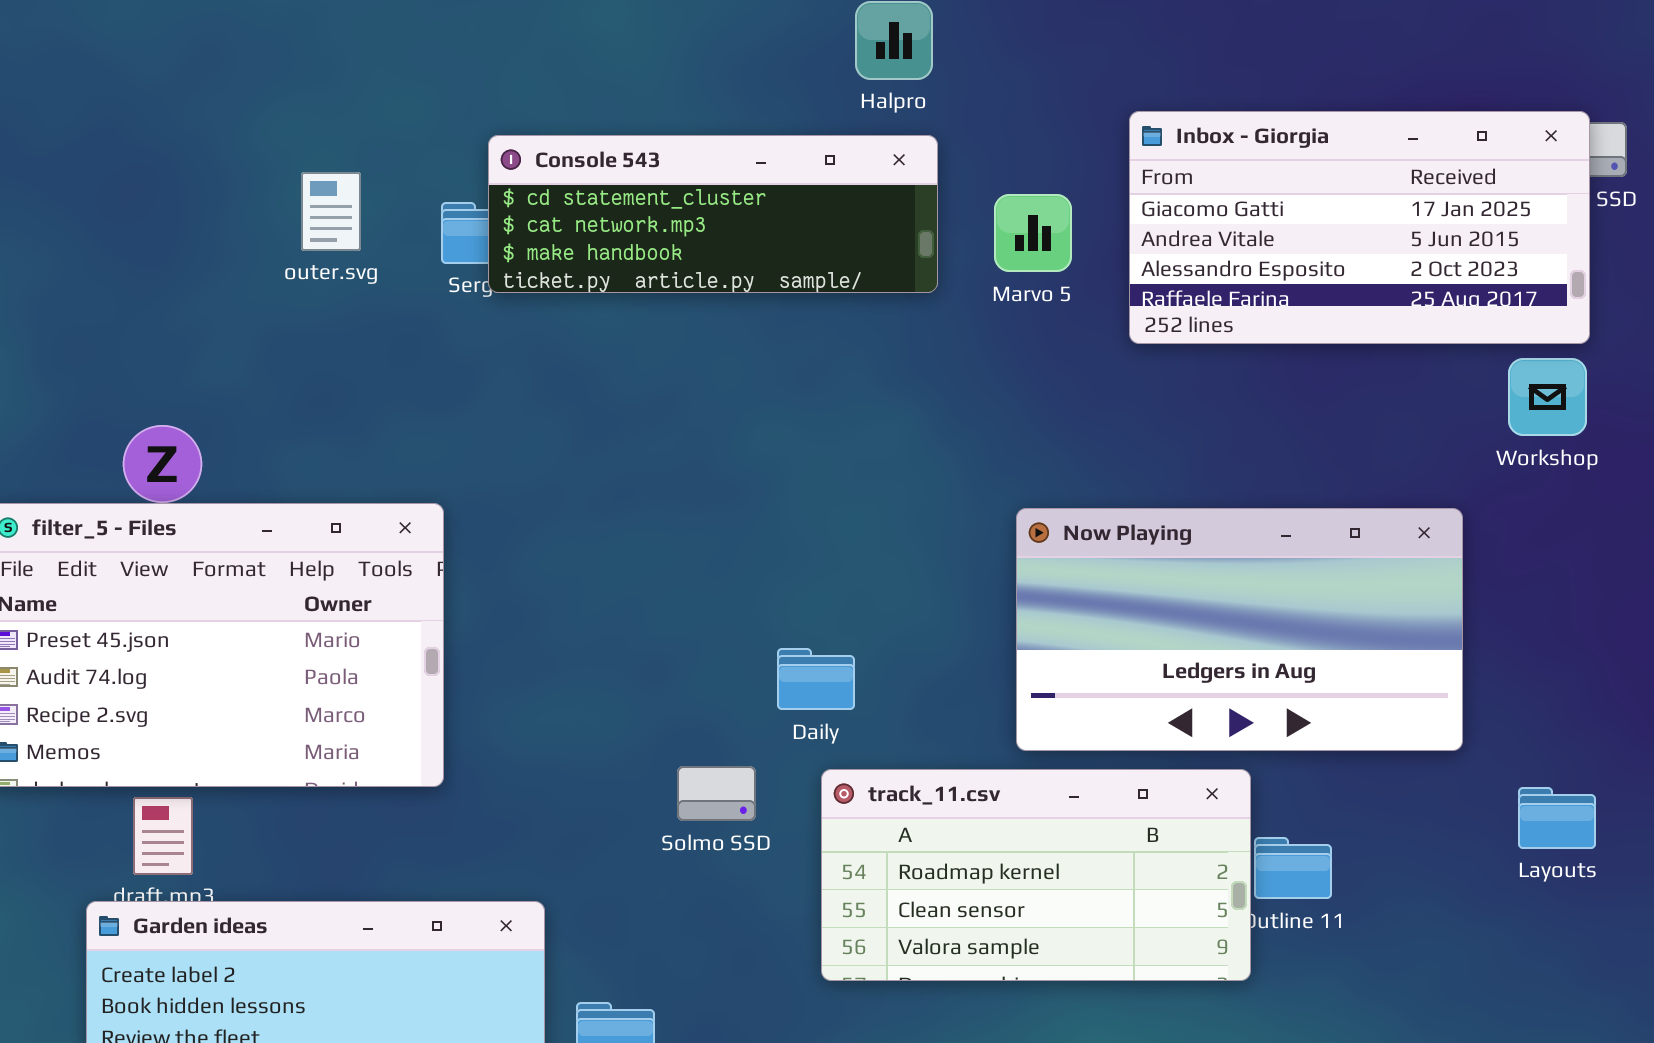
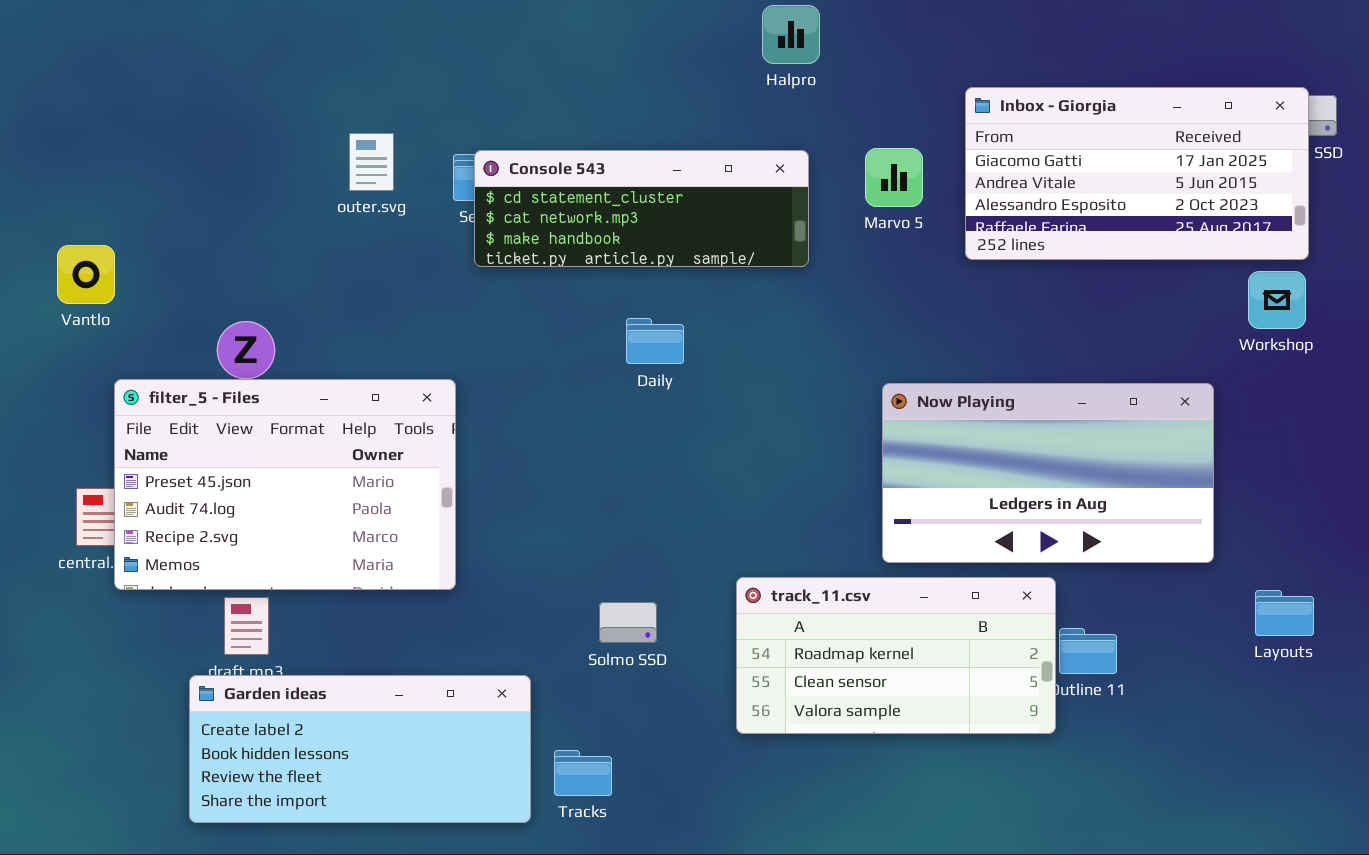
Console 543: [488,135,938,293] -> [474,150,809,267], moved
Daily: [777,648,855,710] -> [626,318,684,364], moved
Solmo SSD: [677,766,756,821] -> [599,602,657,643], moved

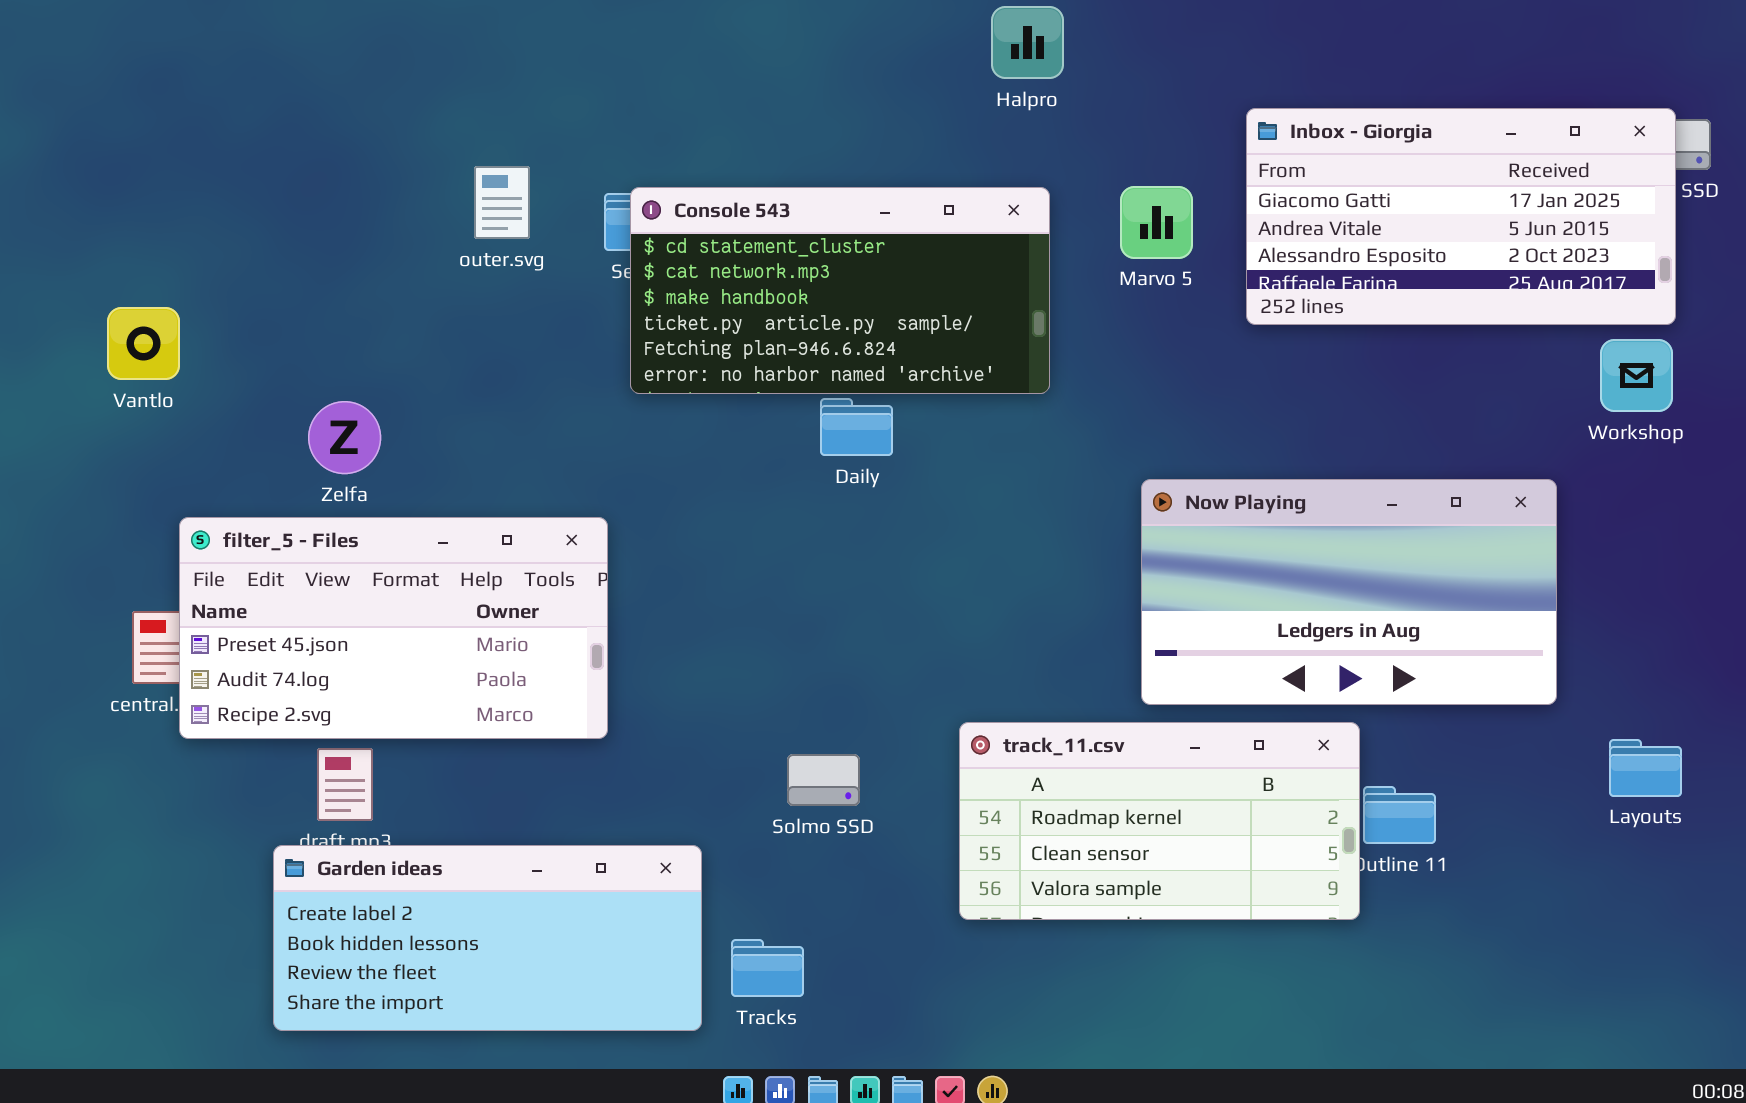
Console 543: [474,150,809,267] -> [630,187,1050,394], resized
filter_5 - Files: [114,379,456,590] -> [179,517,608,739], resized

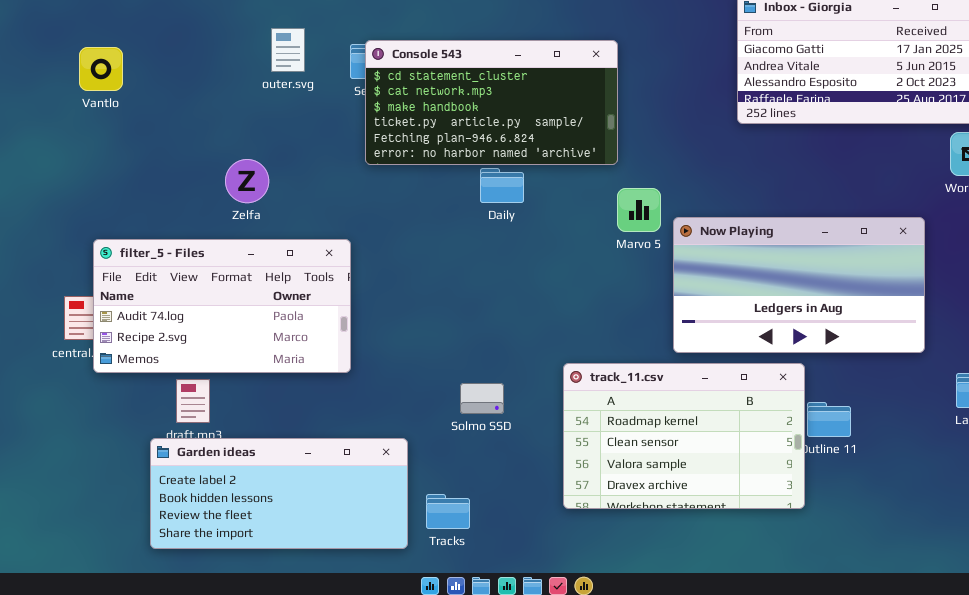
Marvo 5: [1120,186,1193,259] -> [617,188,661,232], moved
Vantlo: [107,307,180,380] -> [79,47,123,91], moved
Zelfa: [308,401,381,474] -> [225,159,269,203], moved
filter_5 - Files: [179,517,608,739] -> [93,239,351,373], scrolled down 1 row
track_11.csv: [959,722,1360,920] -> [563,363,805,509], resized

